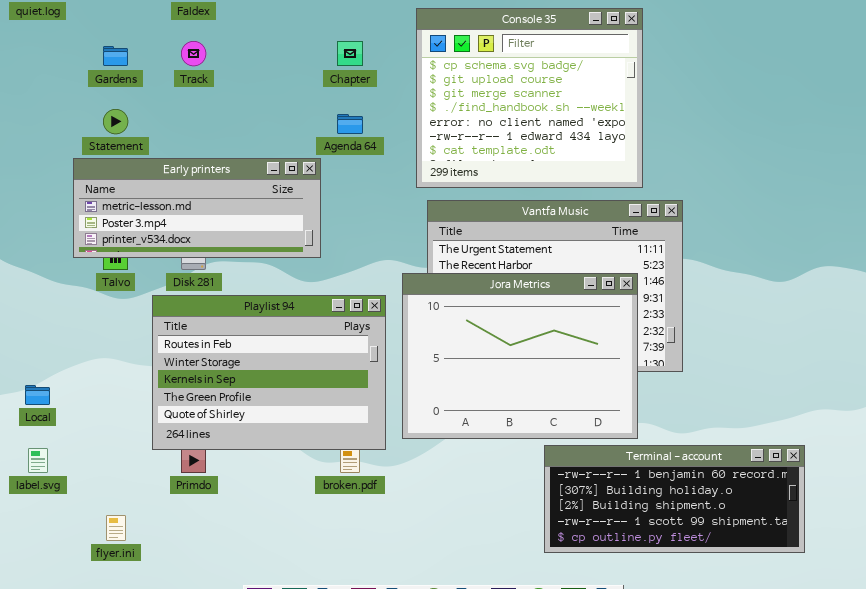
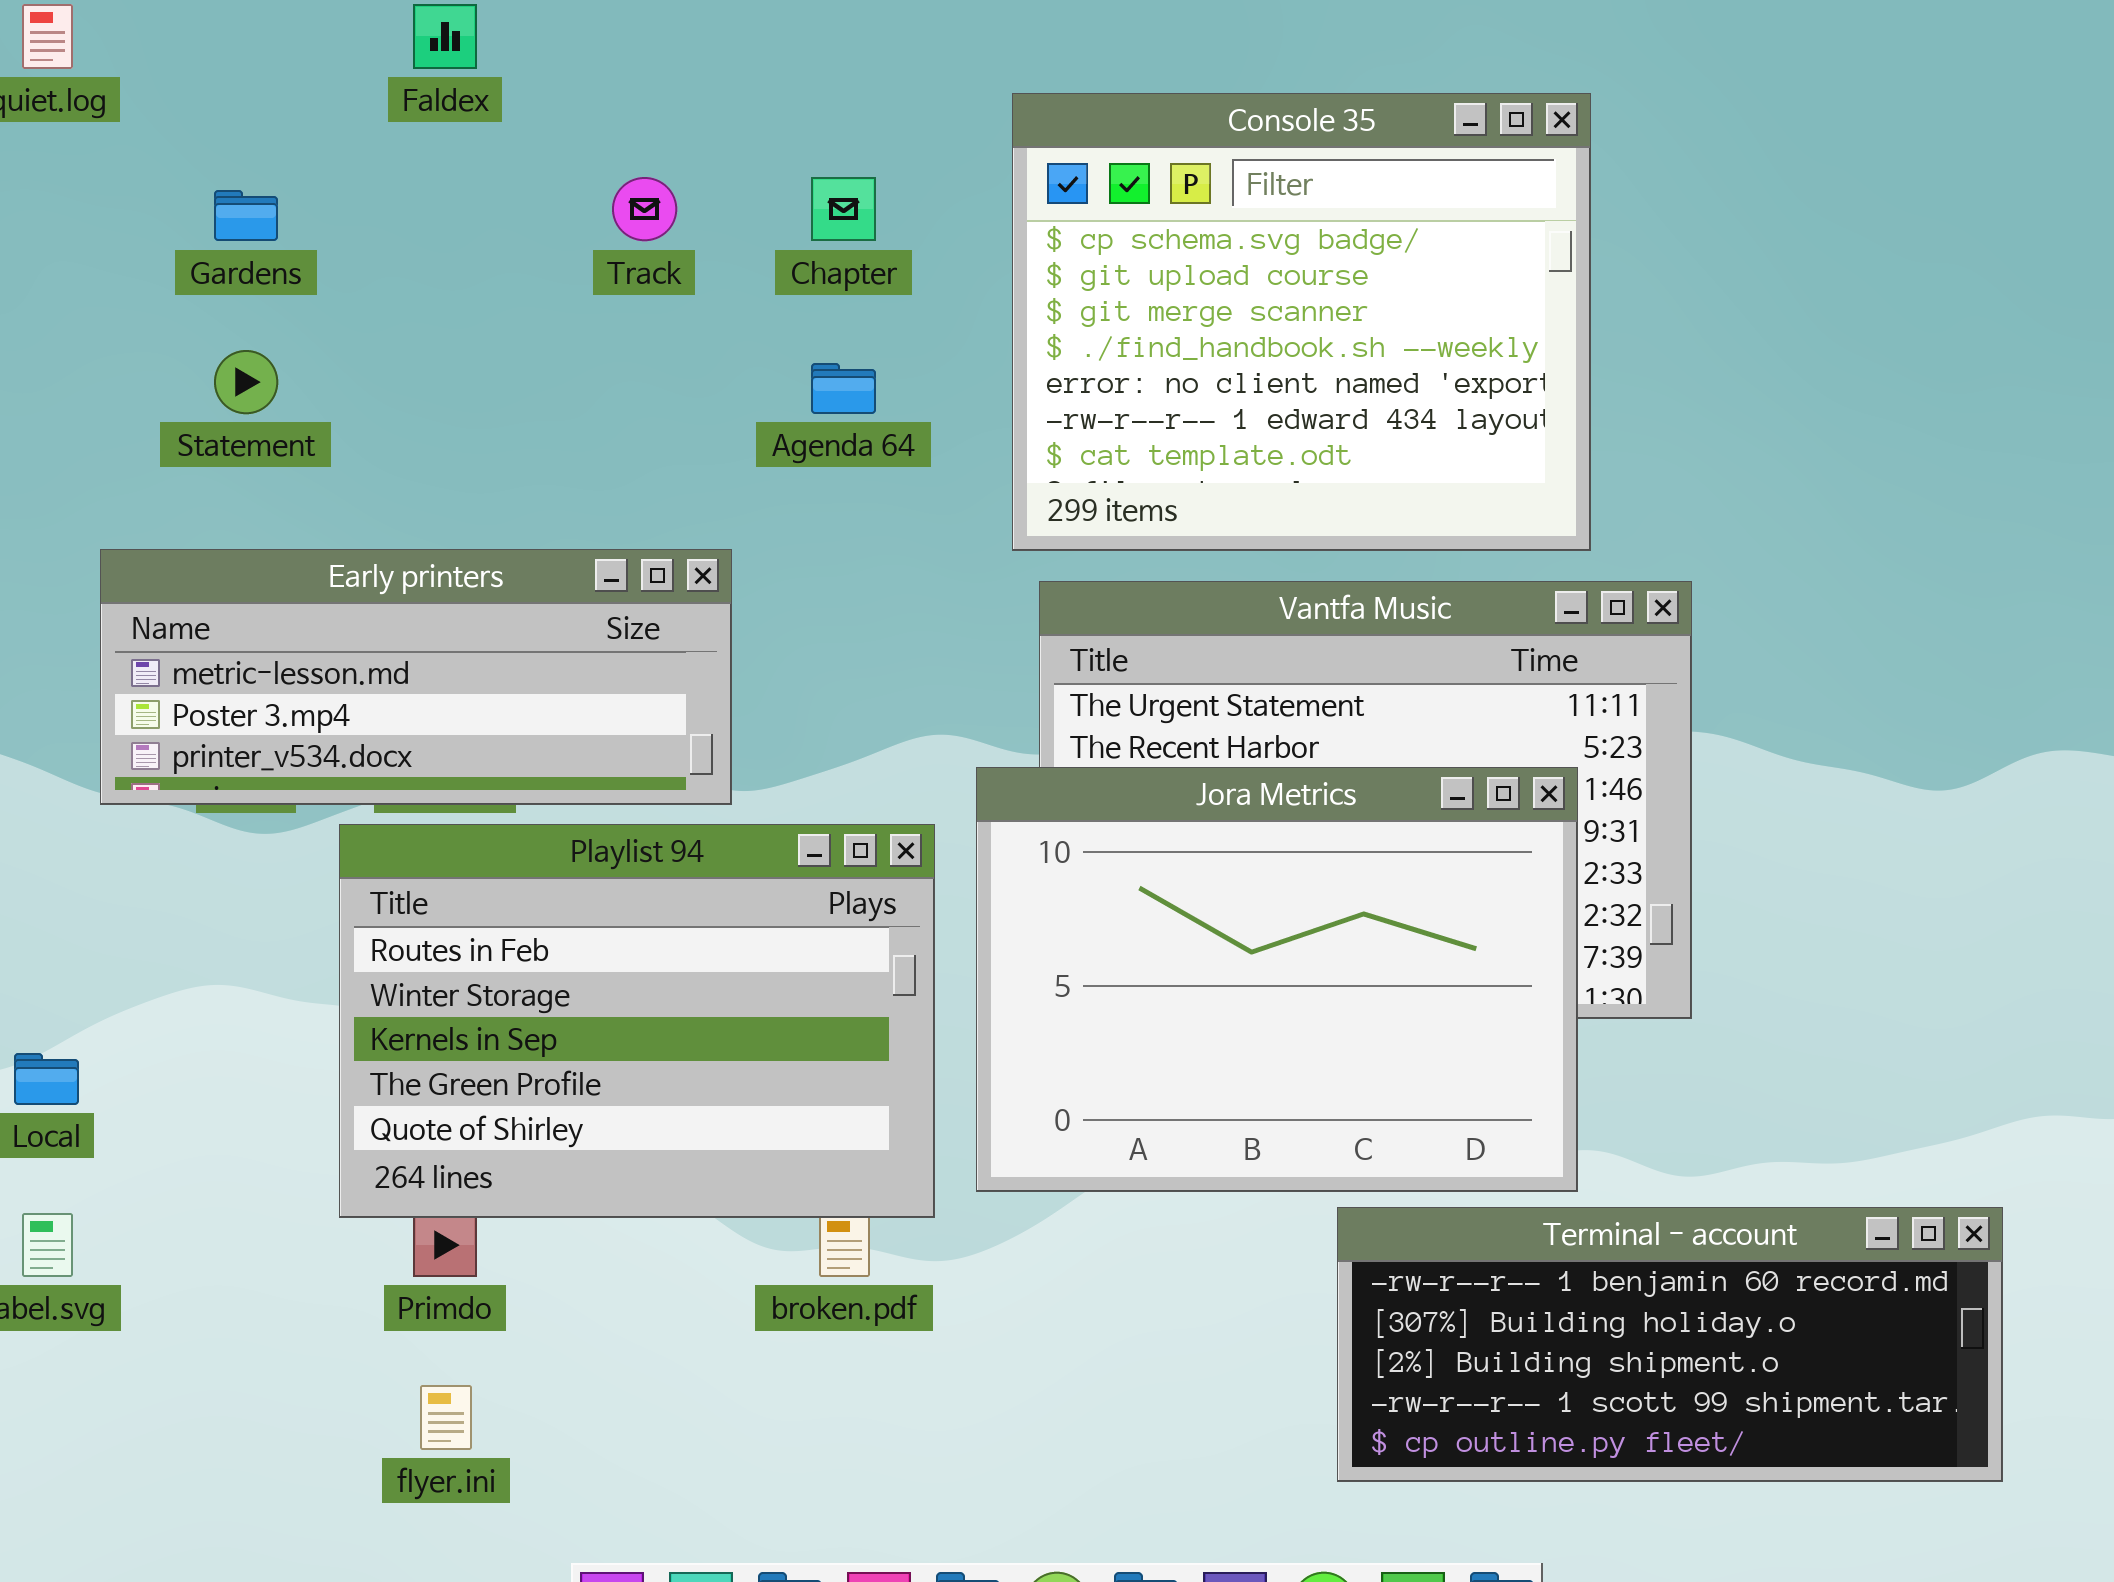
Track: [181,41,206,66] -> [612,177,677,241], moved
Early printers: [73,158,321,258] -> [100,549,732,805], moved
flyer.ini: [106,515,126,541] -> [420,1385,472,1450], moved

